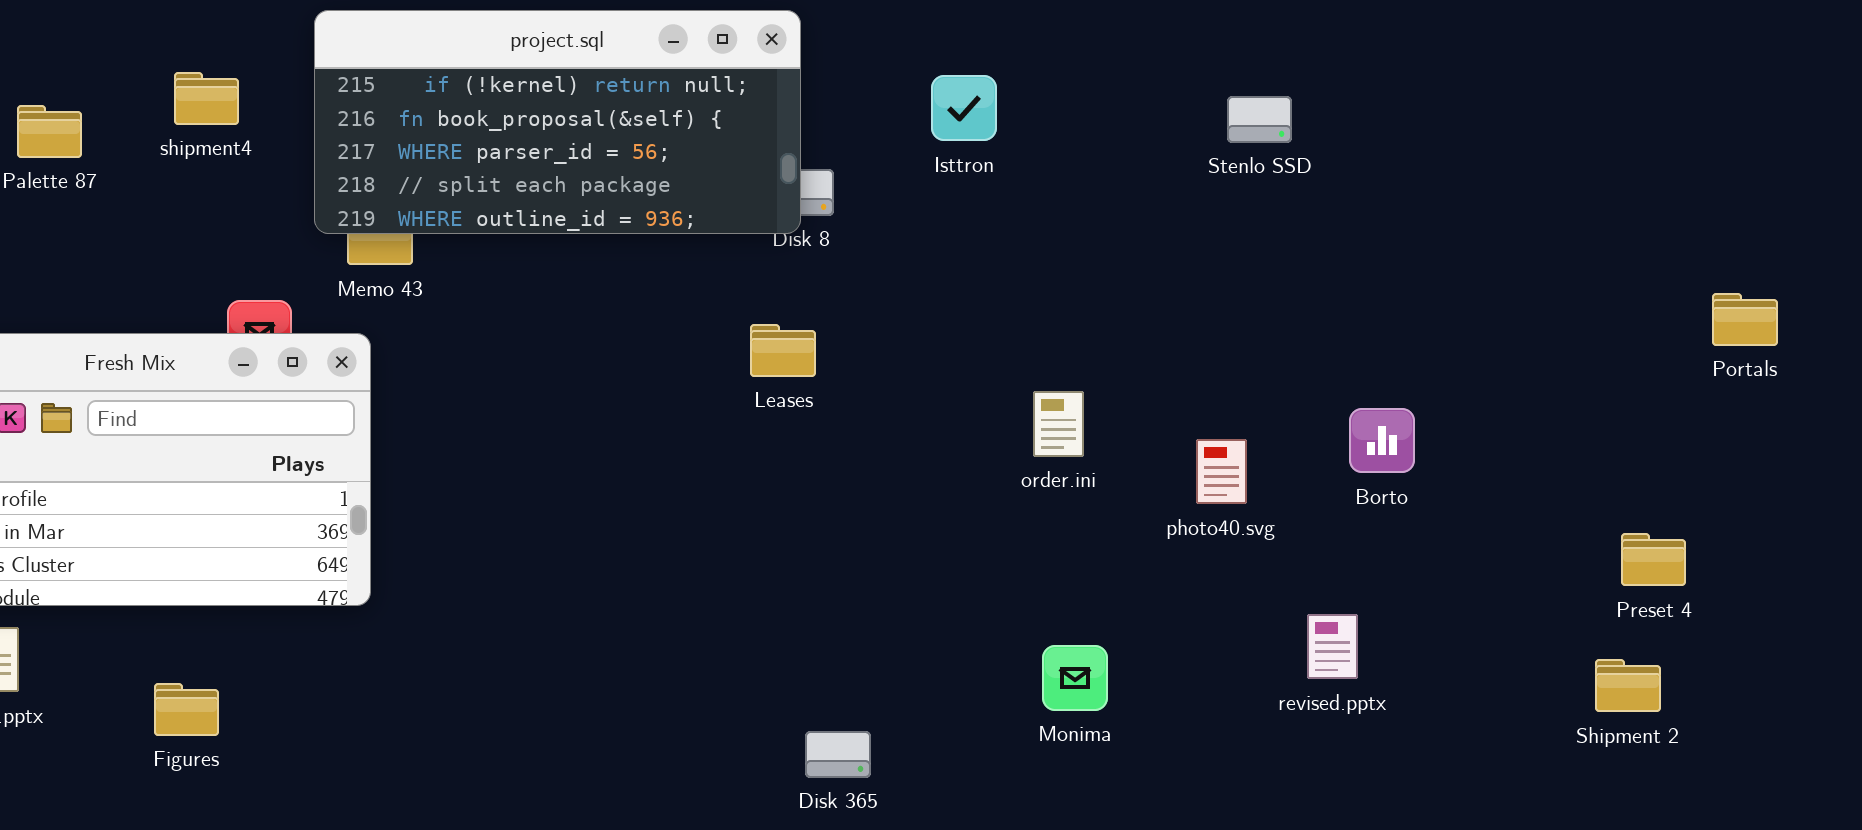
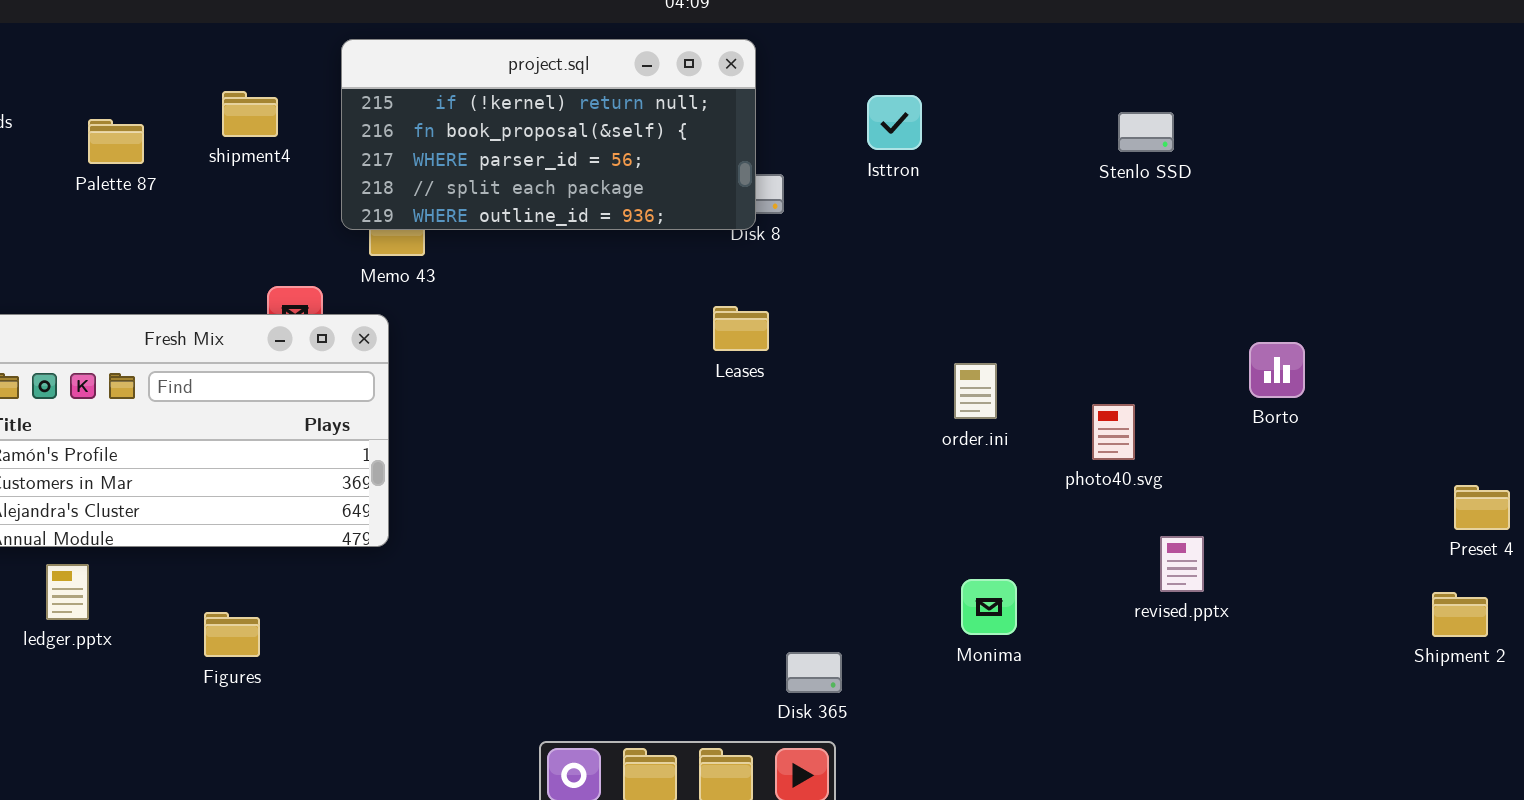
Borto: [1349,408,1415,473] -> [1249,342,1305,398], moved
revised.pptx: [1307,614,1358,679] -> [1160,536,1204,592], moved
Disk 365: [805,731,871,778] -> [786,652,842,693], moved

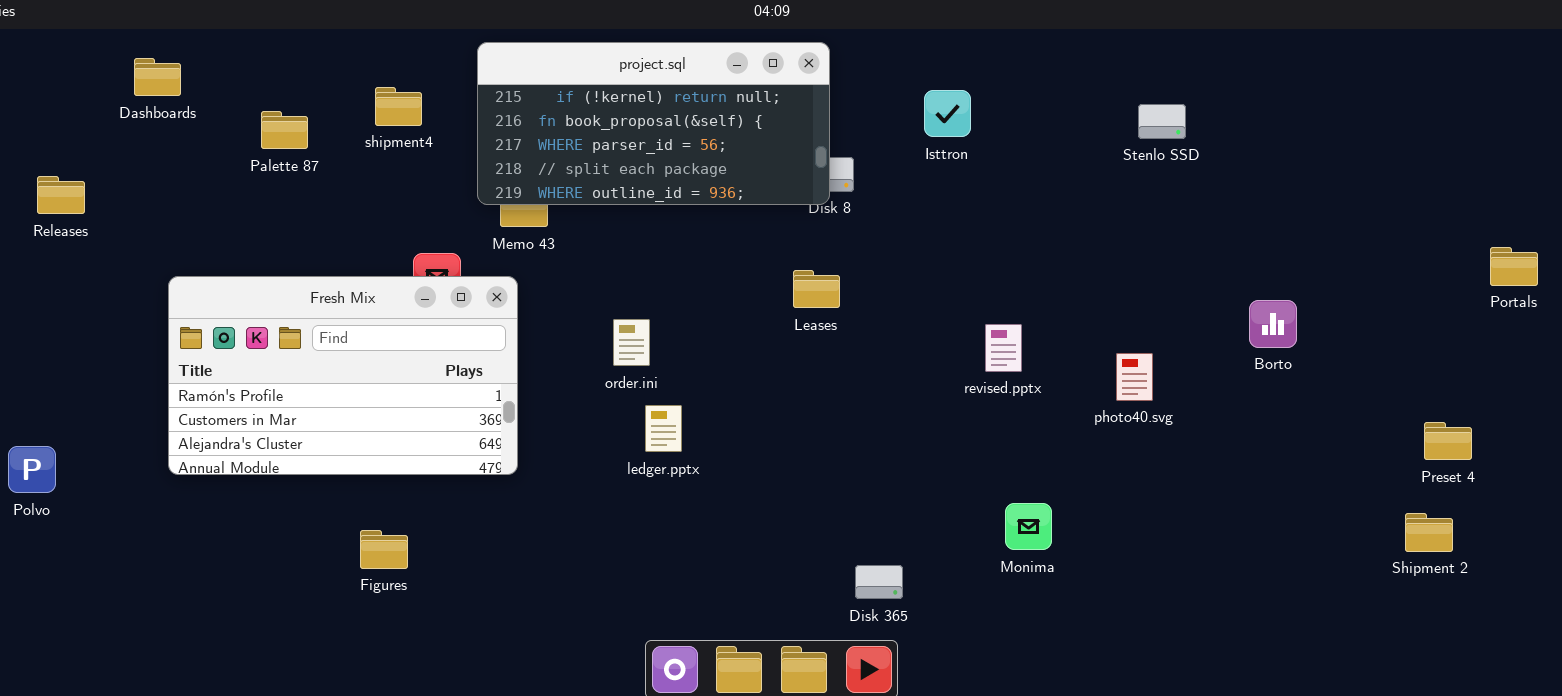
order.ini: [954,363,997,419] -> [613,319,650,366], moved
revised.pptx: [1160,536,1204,592] -> [985,324,1022,372], moved
ledger.pptx: [46,564,89,620] -> [645,405,682,452], moved

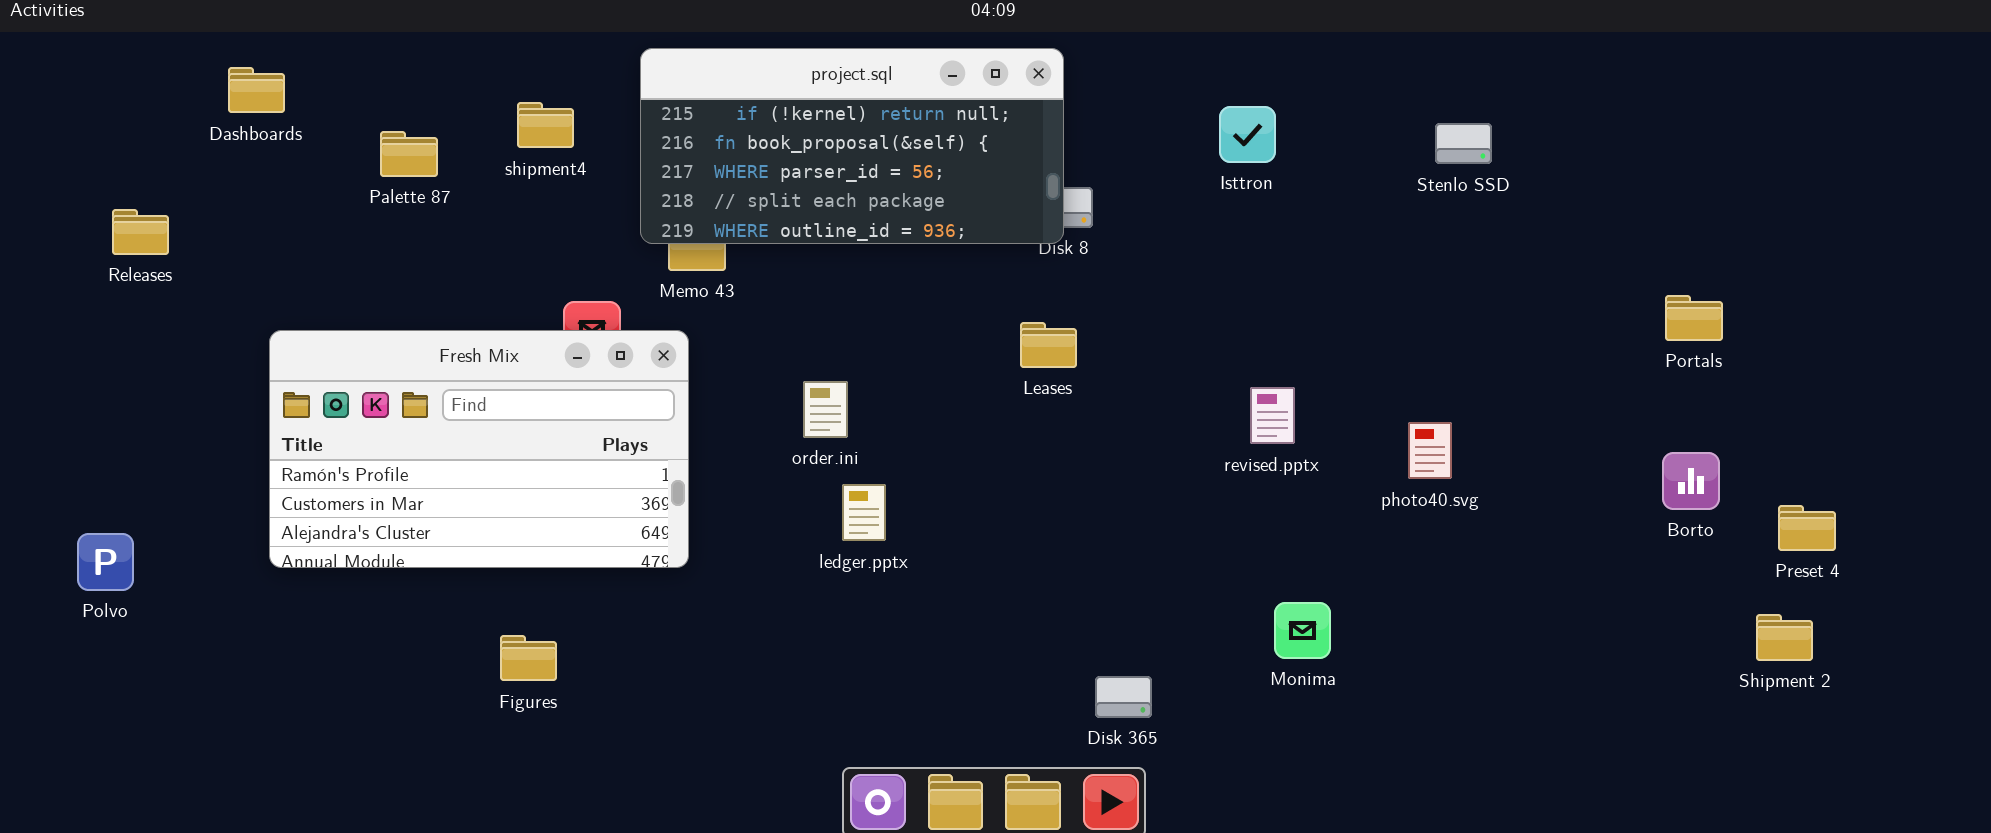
Isttron: [924,90,971,137] -> [1219,106,1276,163], moved
Portals: [1490,247,1538,286] -> [1665,295,1723,341], moved
Borto: [1249,300,1297,348] -> [1662,452,1720,510], moved

